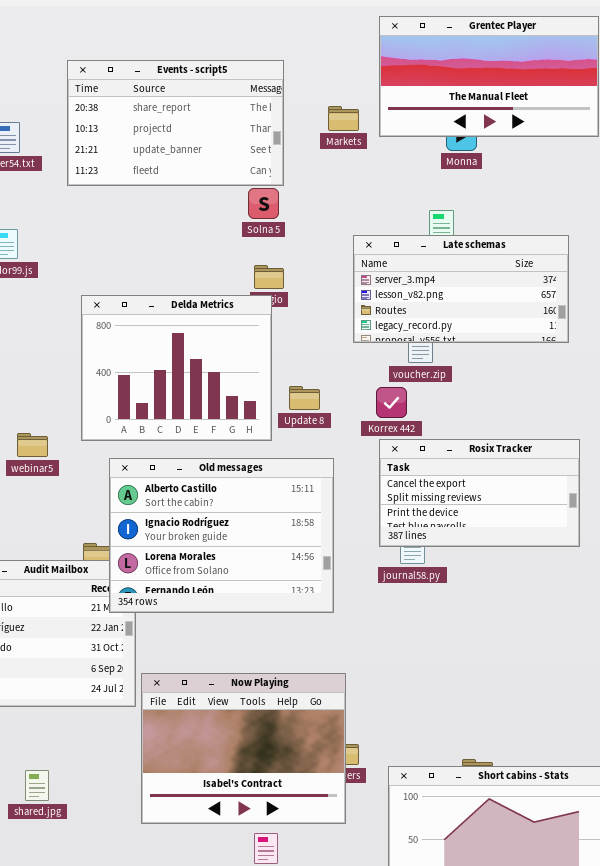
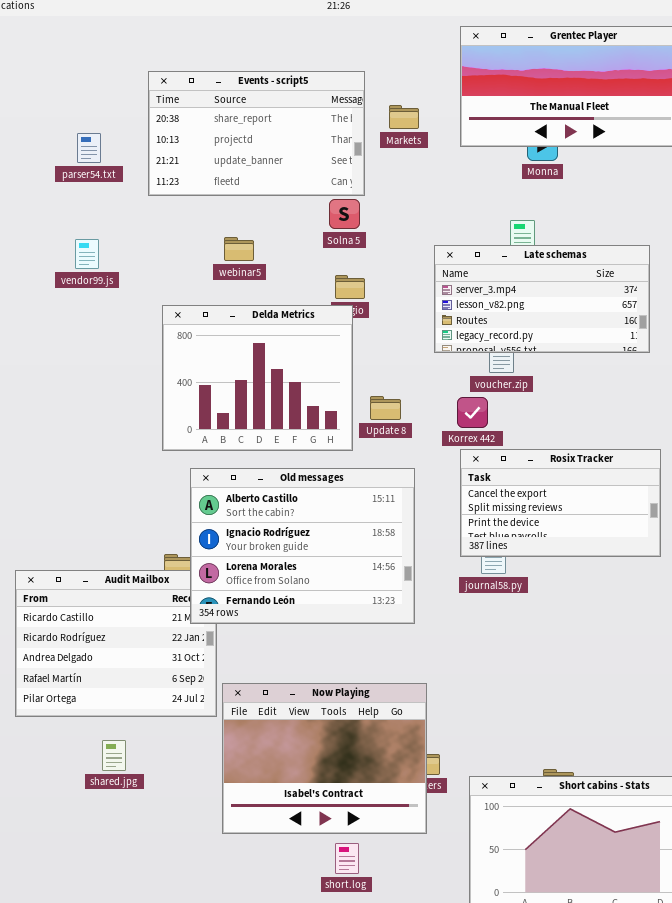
Markets: [328,106,359,131] -> [389,105,419,129], moved
webinar5: [17,433,48,457] -> [224,237,254,261], moved
shared.jpg: [25,770,49,801] -> [102,740,126,771], moved

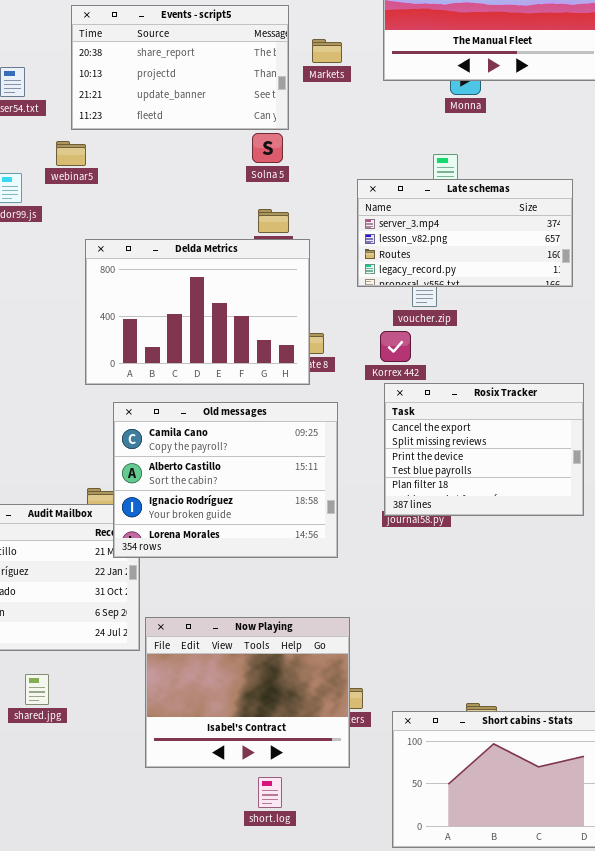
webinar5: [224,237,254,261] -> [56,141,86,166], moved
Delda Metrics: [162,305,353,451] -> [85,239,310,385], resized
Rosix Tracker: [460,449,661,557] -> [384,383,584,516], resized
Old messages: [190,468,415,624] -> [113,402,338,558], scrolled up 1 row

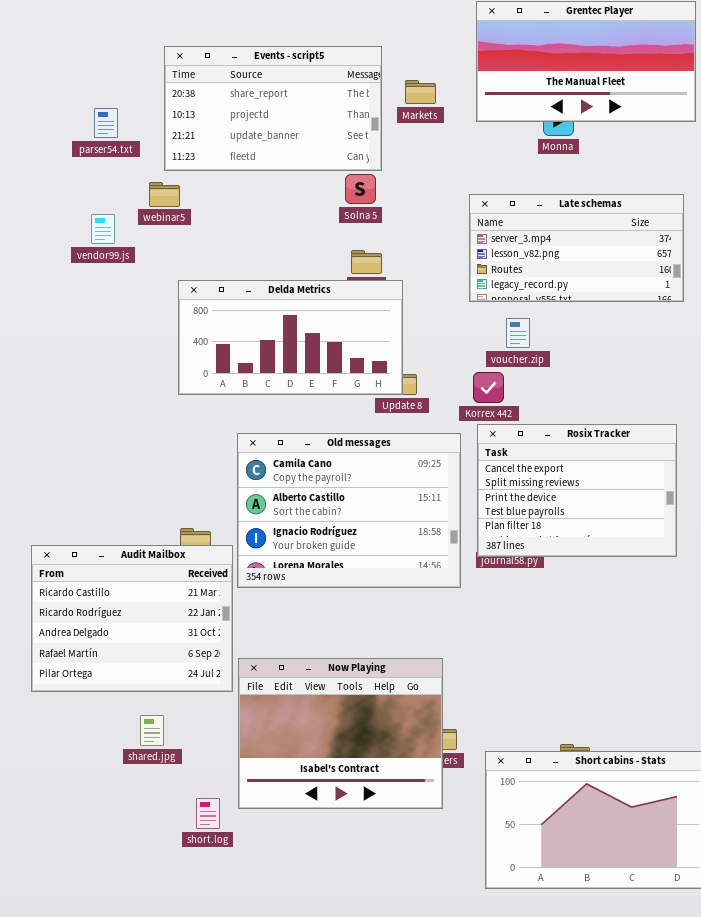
Late schemas: [357,179,573,287] -> [469,194,684,302], moved
Delda Metrics: [85,239,310,385] -> [178,280,403,395], resized
Old messages: [113,402,338,558] -> [237,433,461,588], moved
shared.jpg: [25,674,49,705] -> [140,715,164,746], moved
short.log: [258,777,282,808] -> [196,798,220,829], moved

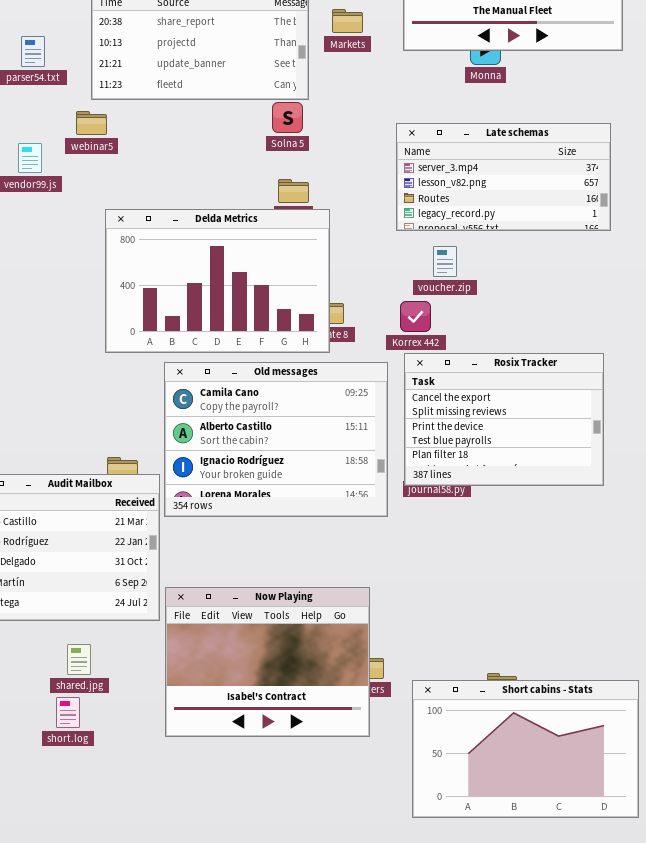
Delda Metrics: [178,280,403,395] -> [105,209,330,353], resized
short.log: [196,798,220,829] -> [56,697,80,728], moved

